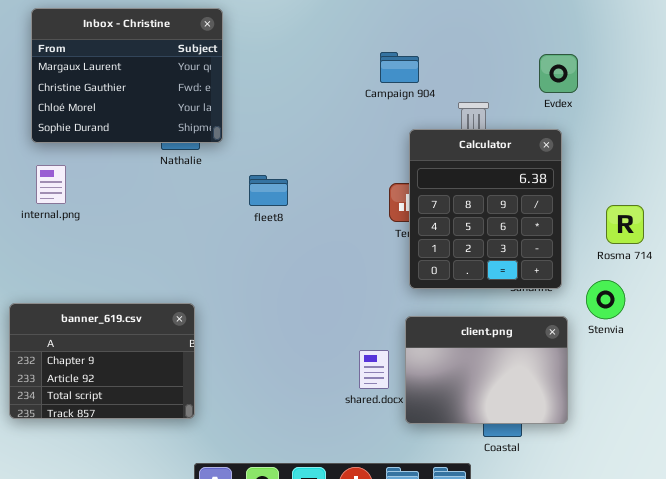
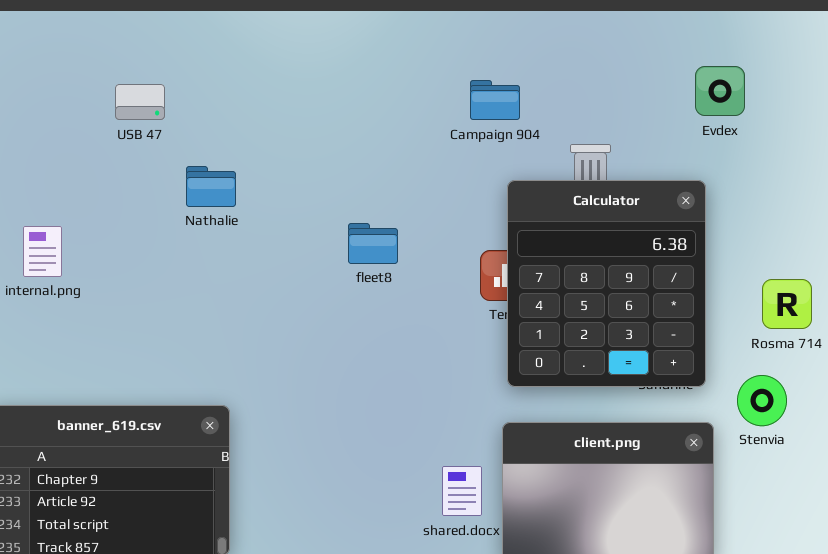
Inbox - Christine: [31,8,223,143] -> none, closed
Evdex: [539,54,578,93] -> [695,66,745,116], moved
fleet8: [249,175,288,206] -> [348,223,398,264], moved

